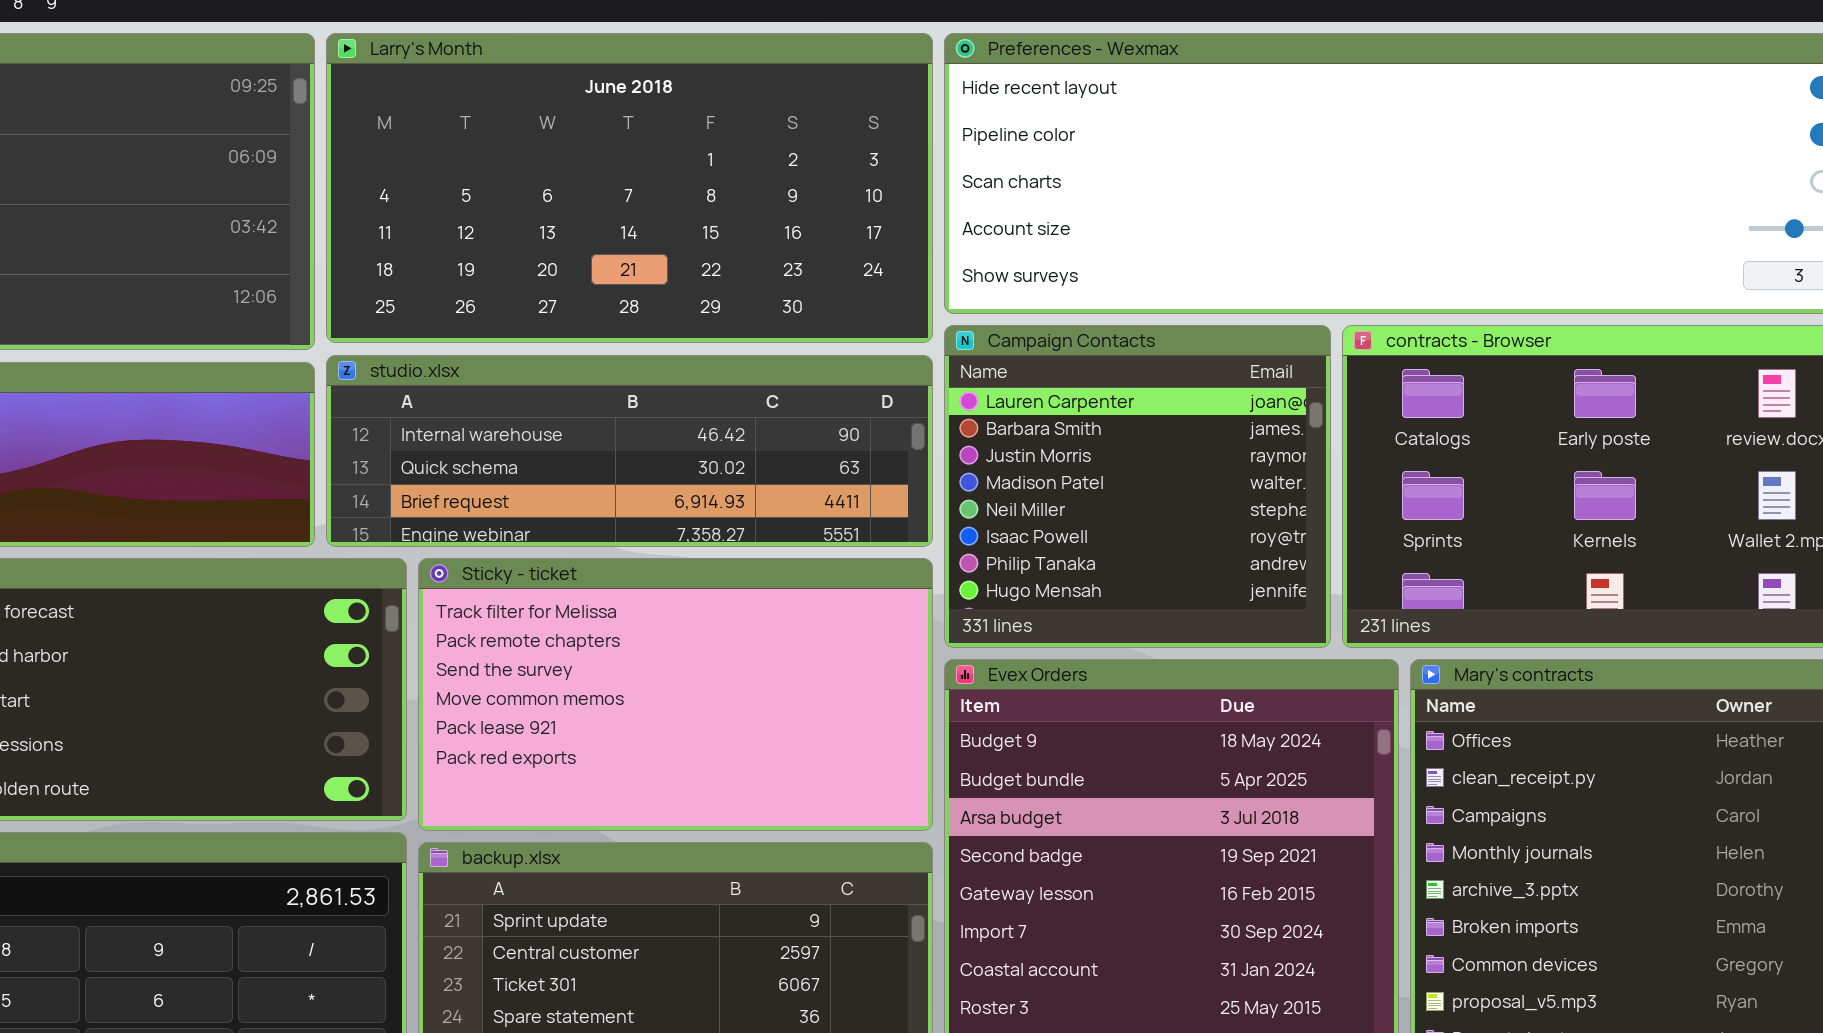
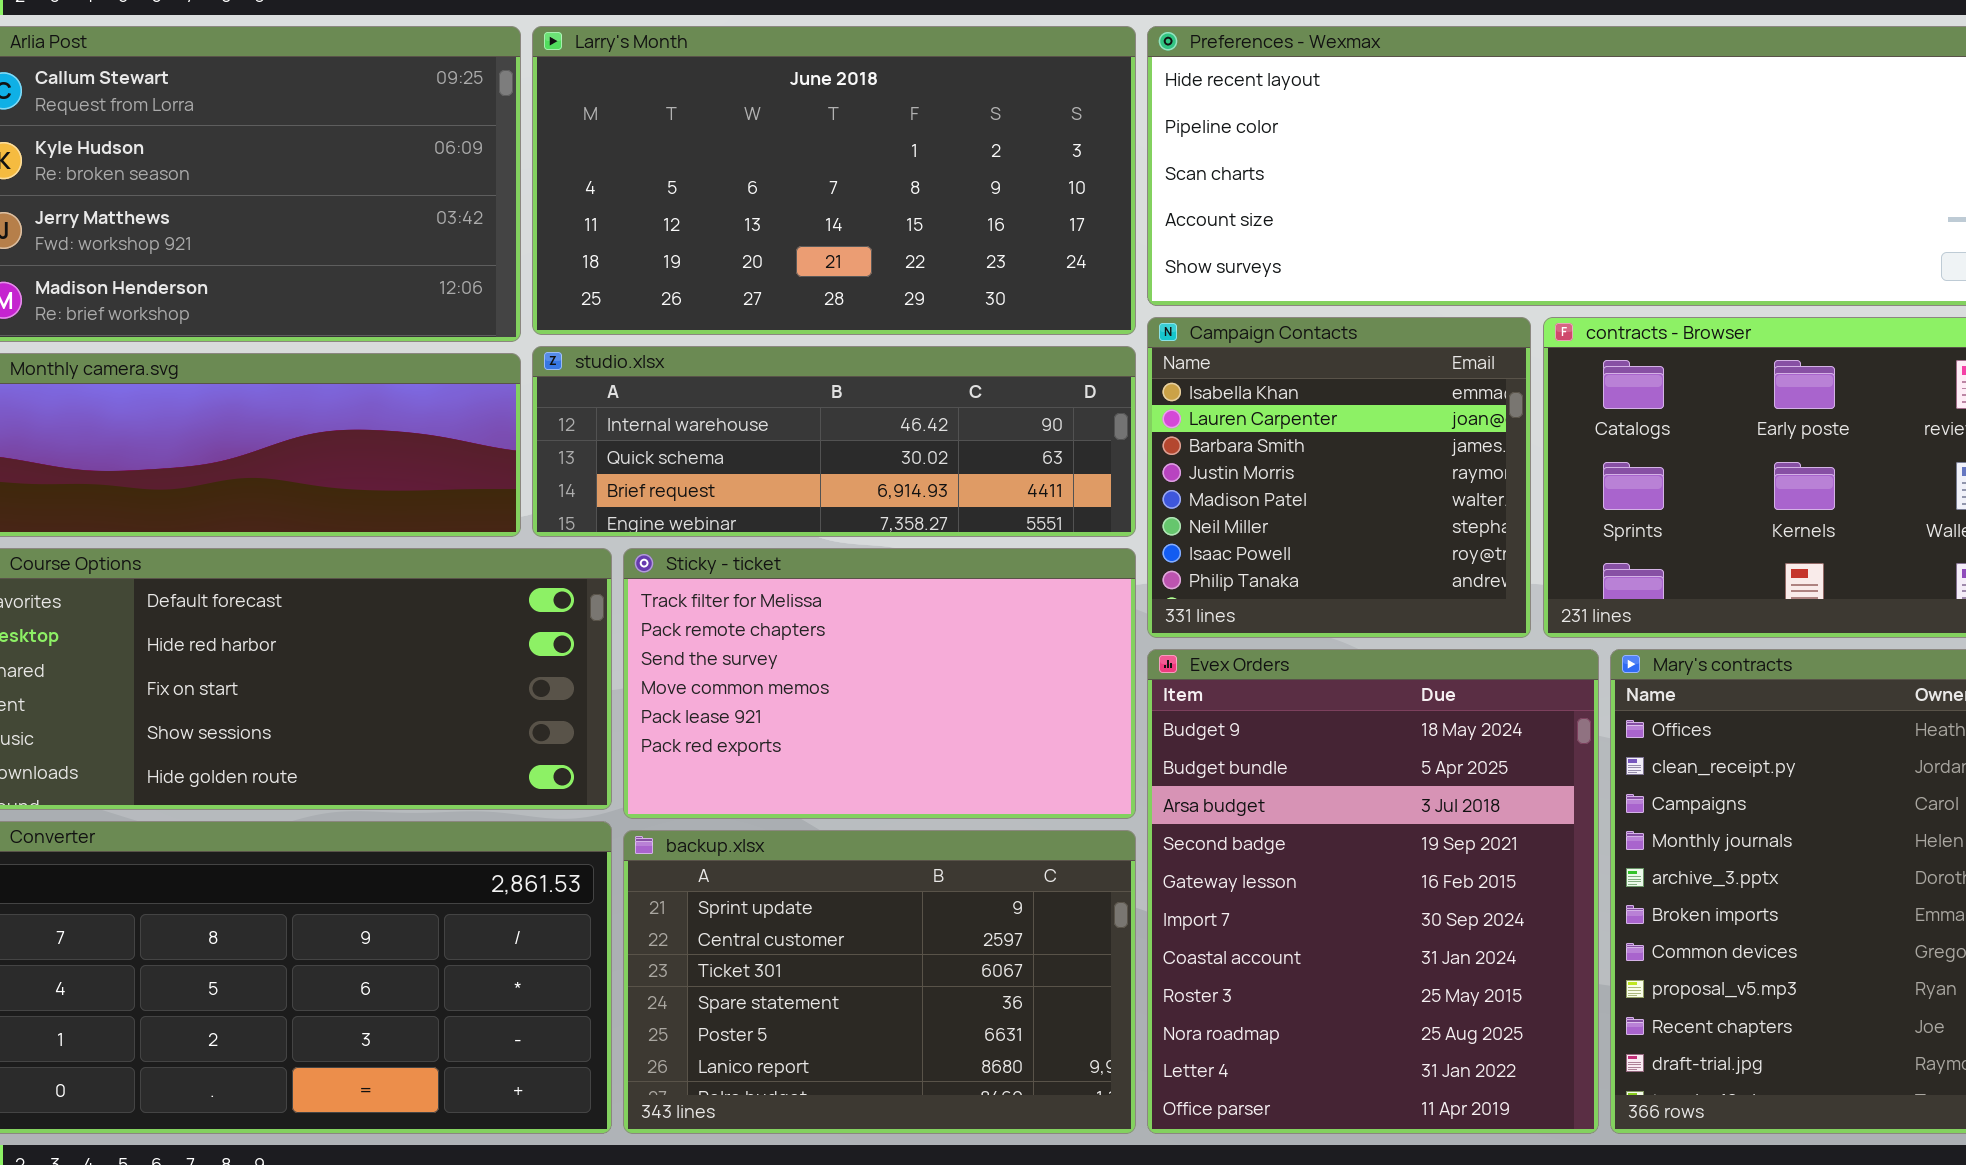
Campaign Contacts: [944,325,1331,648] -> [1147,317,1531,638], scrolled up 1 row

